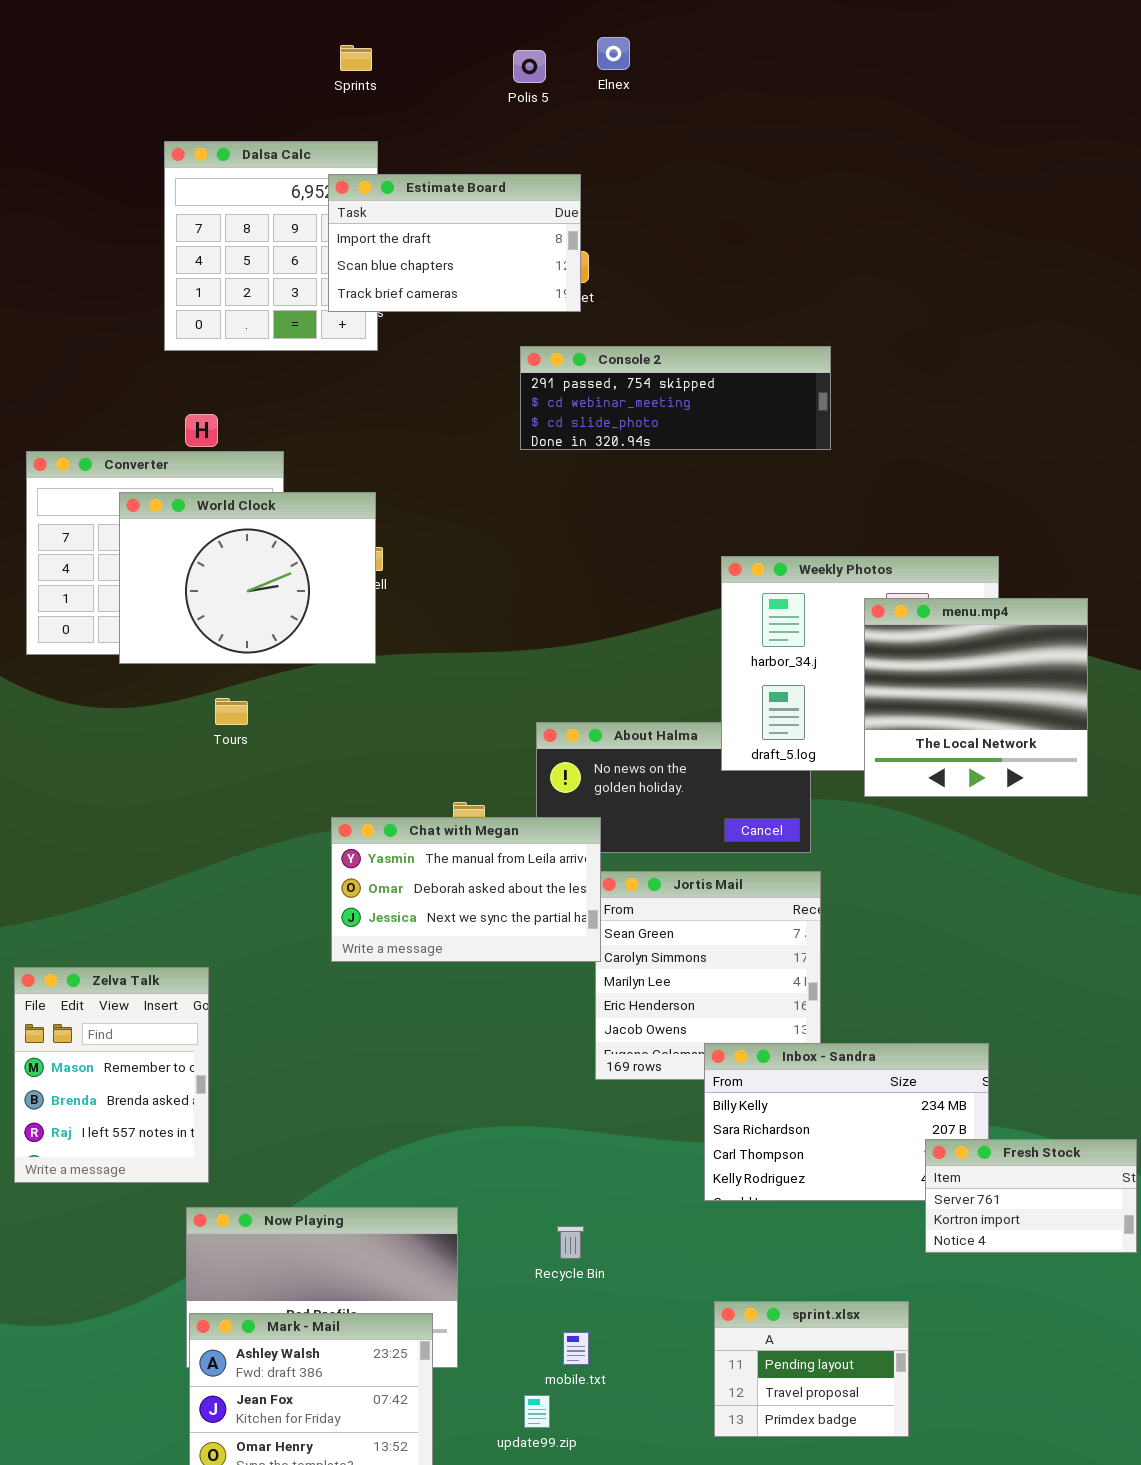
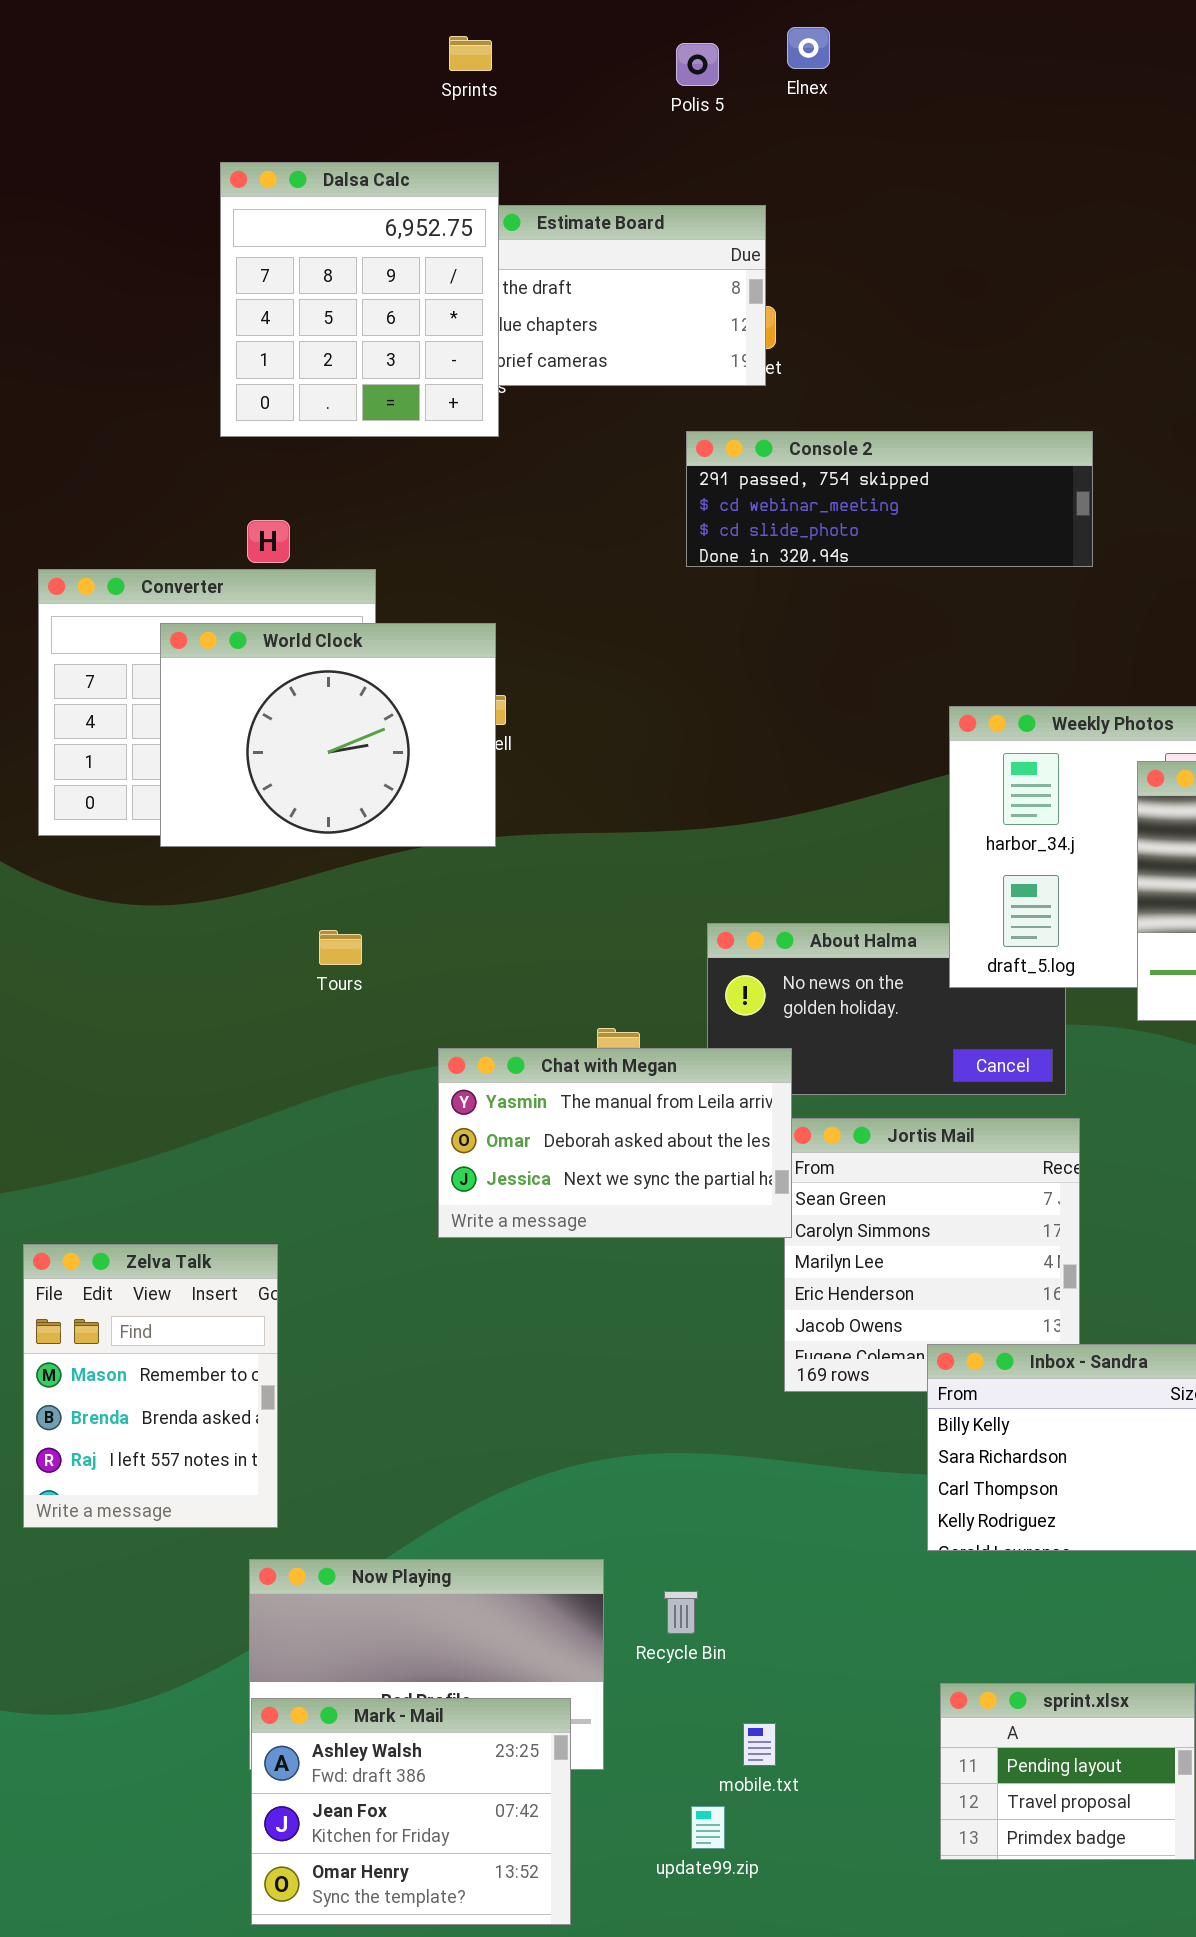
Dalsa Calc: [164,141,378,351] -> [220,162,499,437], raised
Tours: [215,698,248,725] -> [319,930,362,965], moved
Recycle Bin: [557,1226,584,1259] -> [664,1591,698,1634], moved

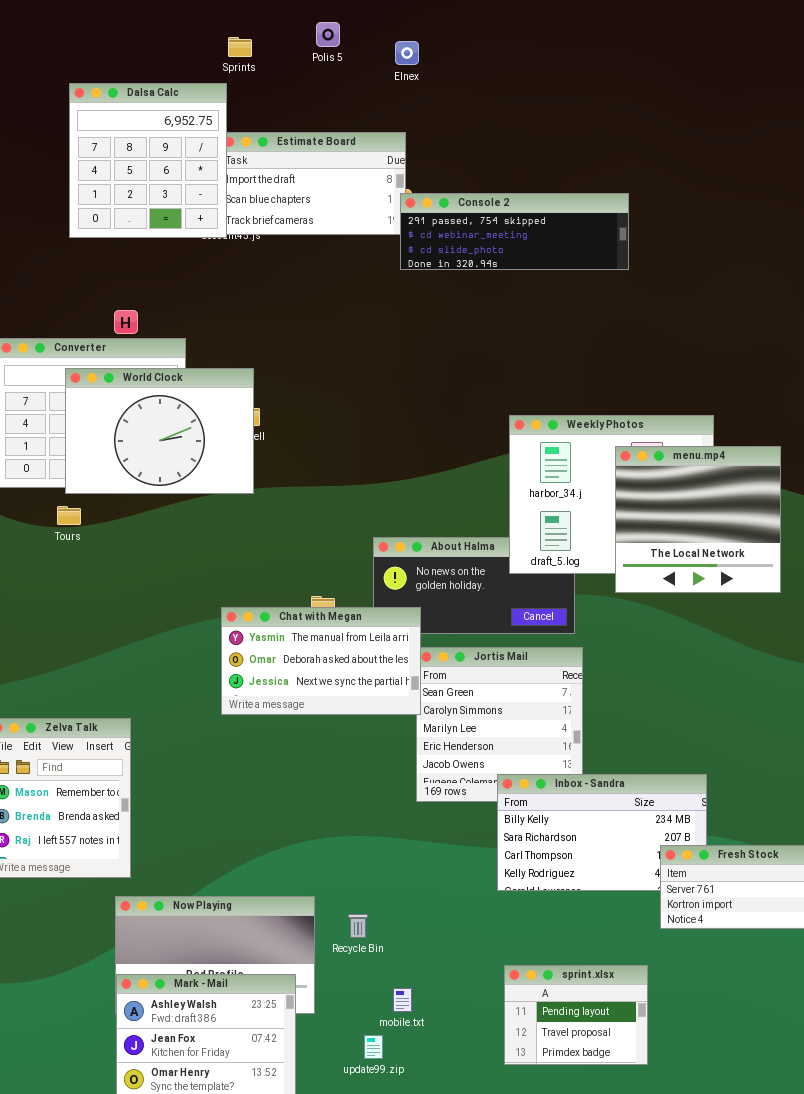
Elnex: [787,27,830,69] -> [395,41,419,65], moved
Polis 5: [676,43,719,86] -> [316,22,340,47], moved
Dalsa Calc: [220,162,499,437] -> [69,83,227,238], moved
Console 2: [686,431,1093,567] -> [400,193,629,270], moved
Tours: [319,930,362,965] -> [57,506,81,525], moved

